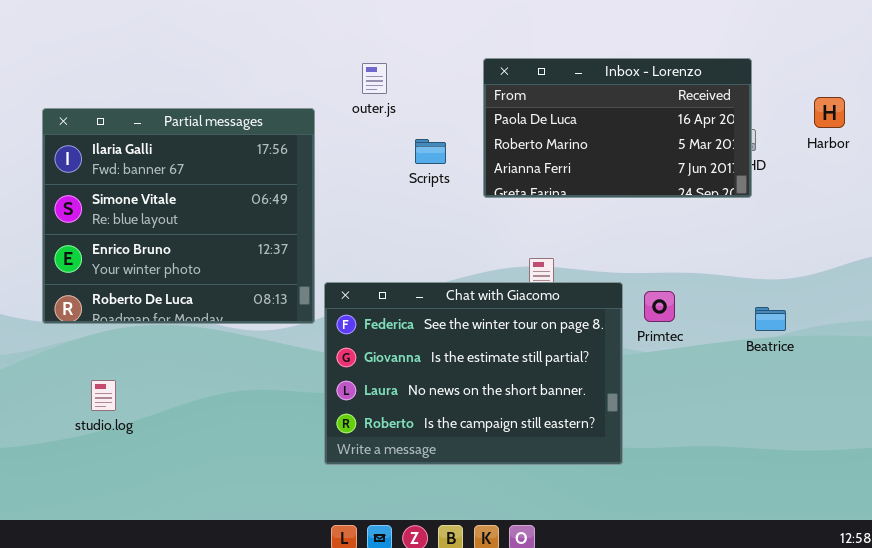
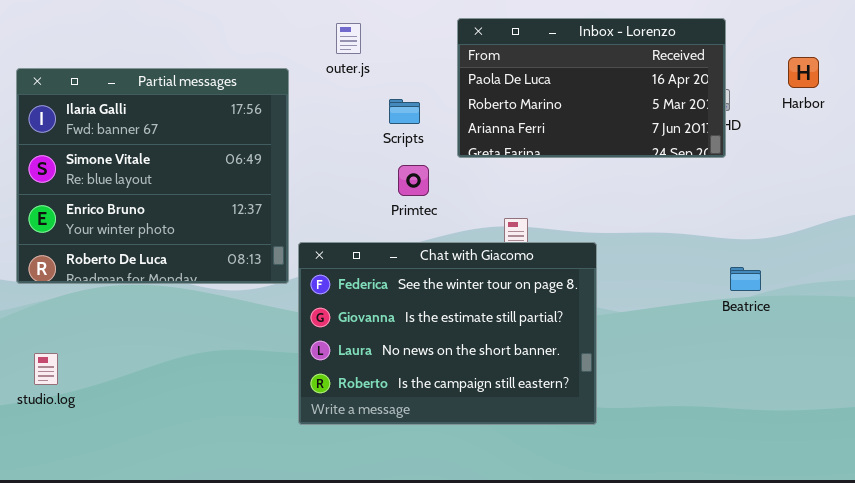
Primtec: [644,291,675,322] -> [398,165,429,196], moved
studio.log: [91,380,116,411] -> [34,353,58,385], moved

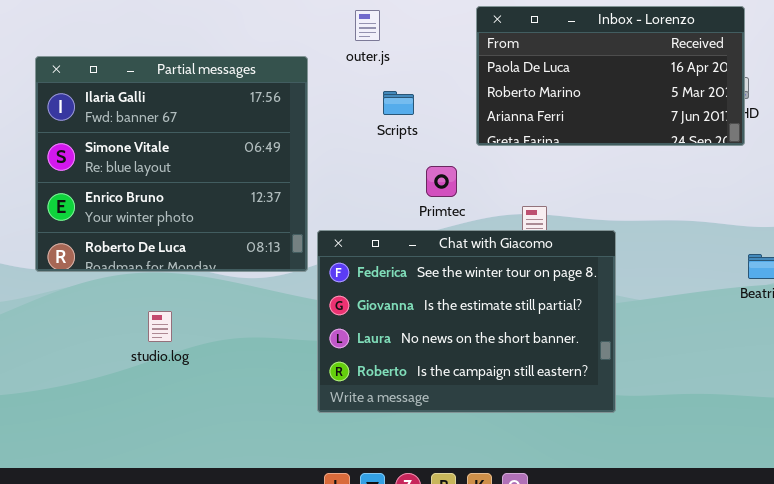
Scripts: [389,99,420,124] -> [383,91,414,115], moved
Primtec: [398,165,429,196] -> [426,166,457,197], moved
studio.log: [34,353,58,385] -> [148,311,172,342], moved

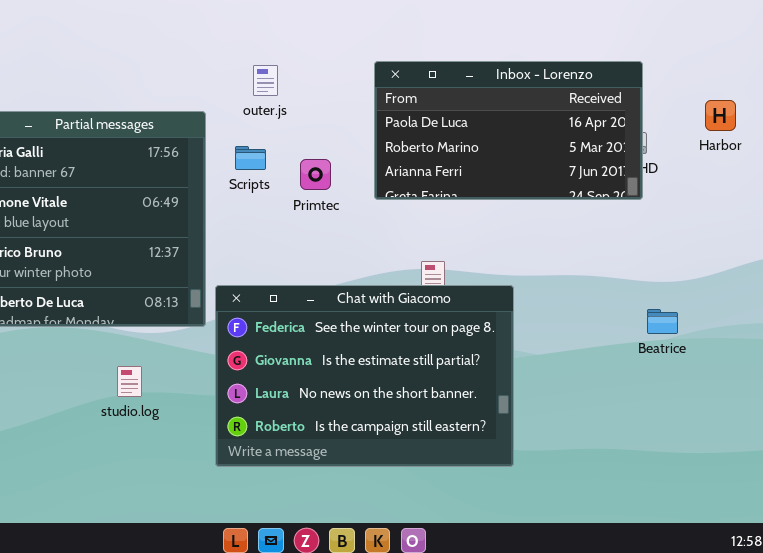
Scripts: [383,91,414,115] -> [235,146,266,170], moved
Primtec: [426,166,457,197] -> [300,159,331,190], moved
studio.log: [148,311,172,342] -> [117,366,142,397], moved

